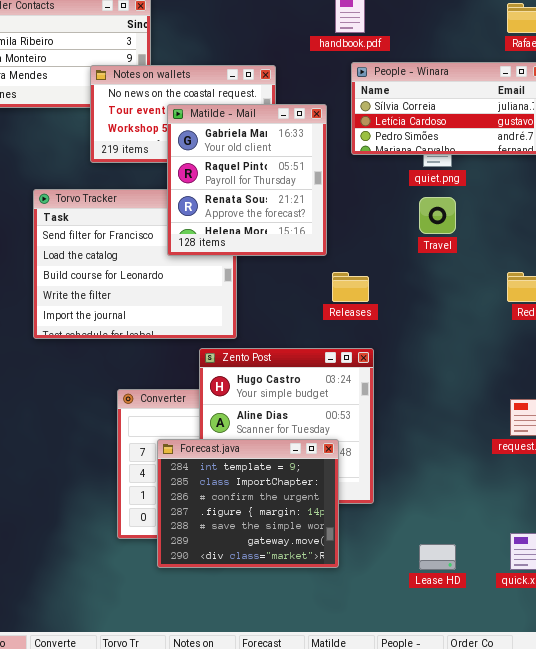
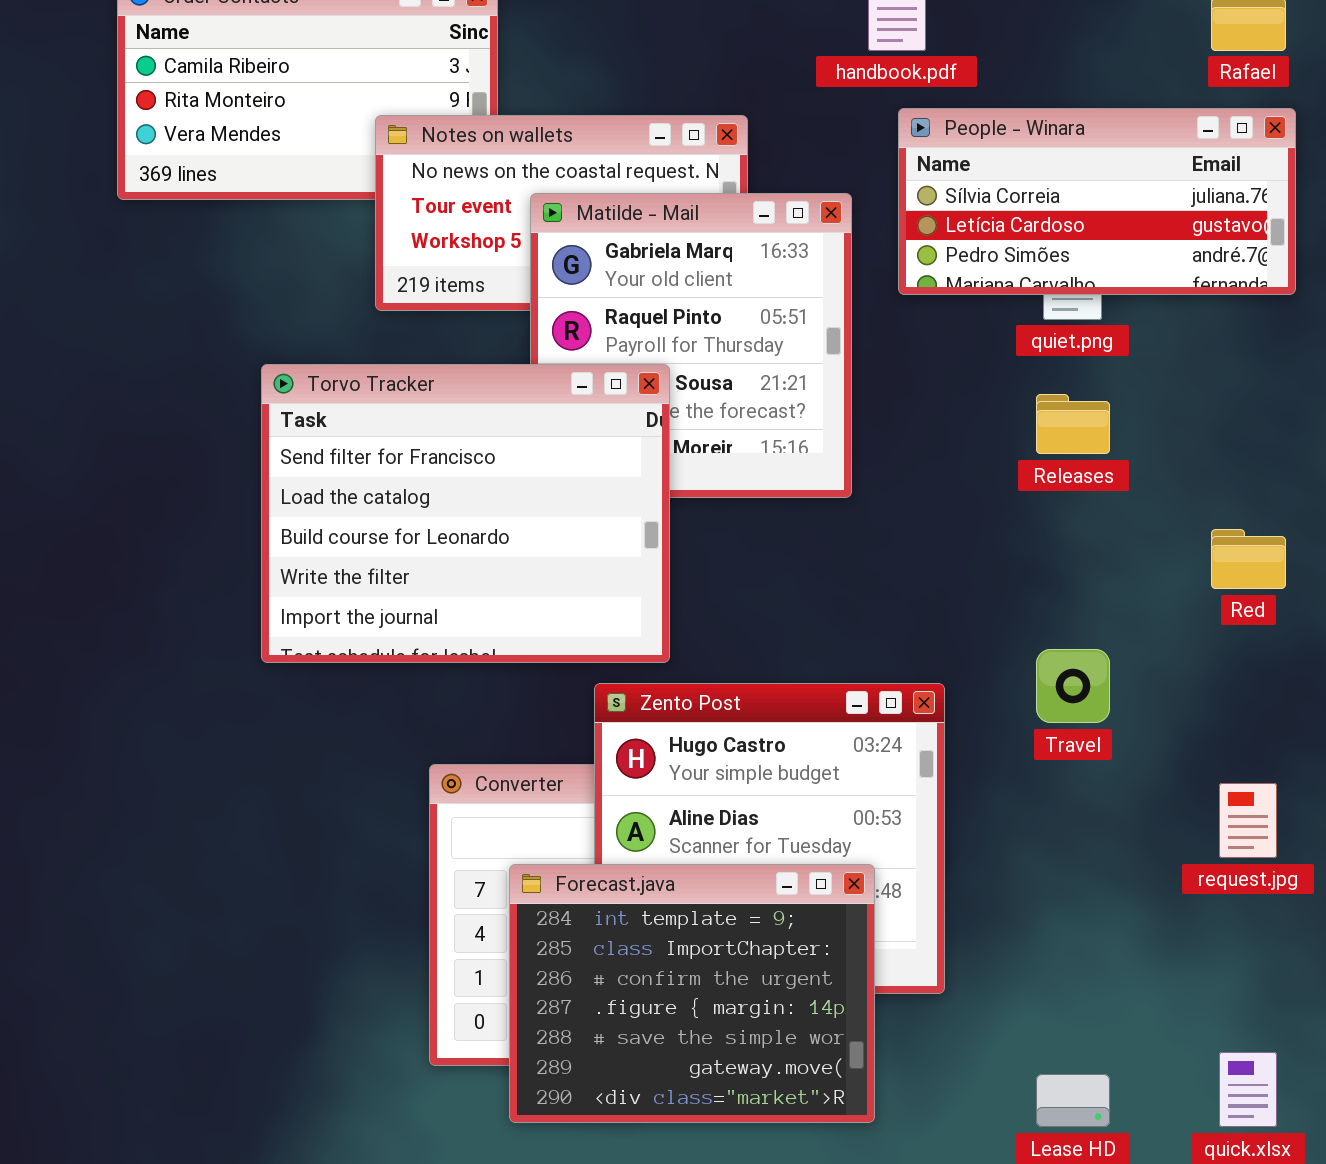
Torvo Tracker: [33,189,237,339] -> [261,364,670,663], raised
Travel: [419,197,456,234] -> [1036,649,1110,723], moved
Releases: [332,272,369,302] -> [1036,394,1110,454], moved

